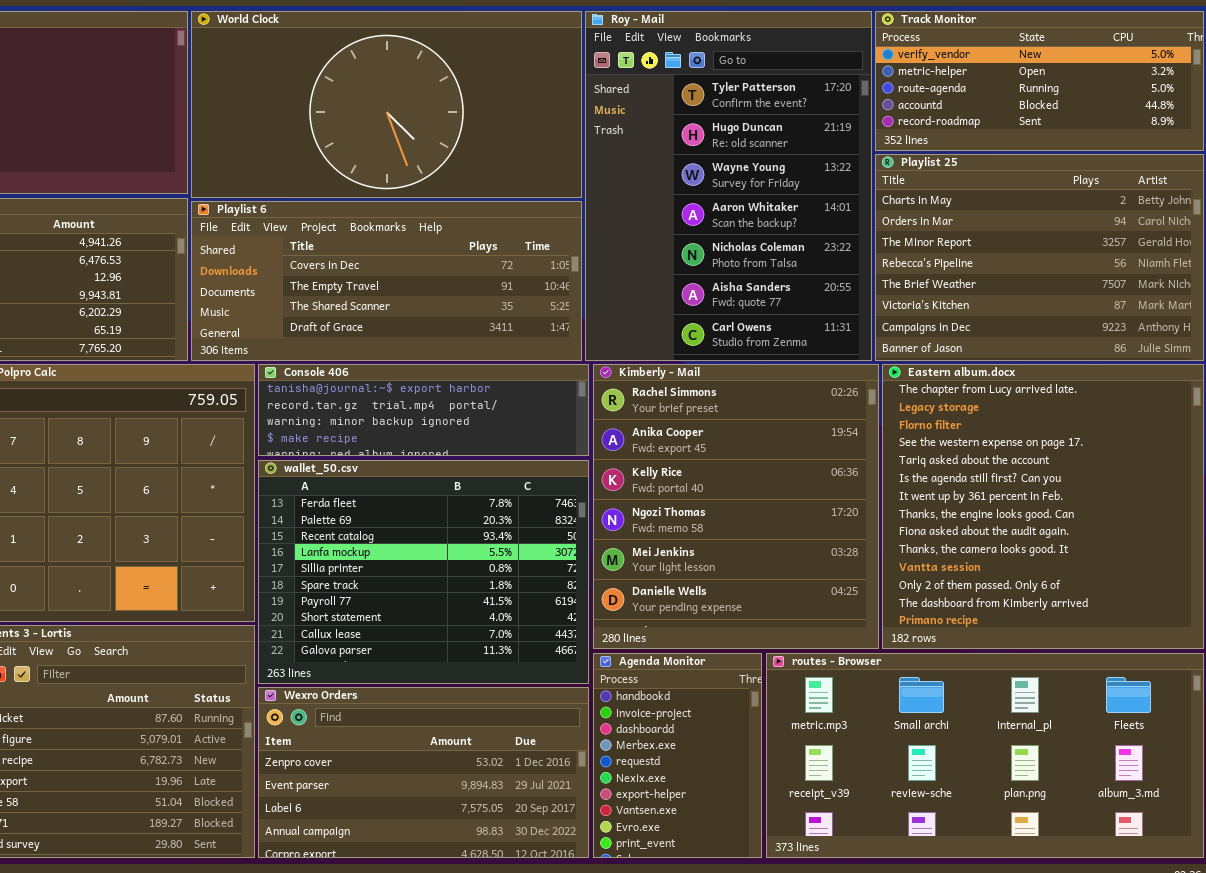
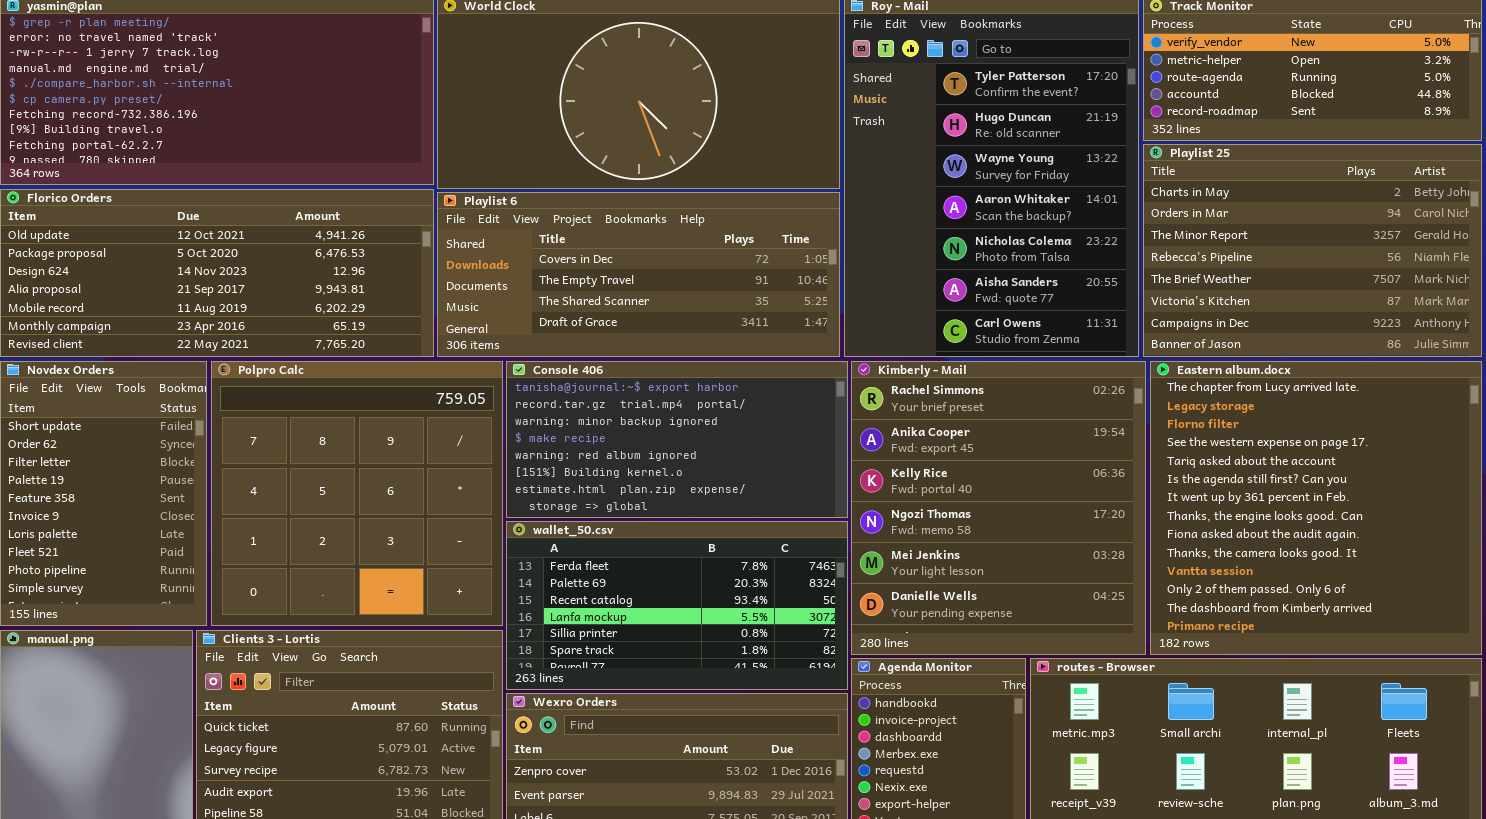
Console 406: [258,364,589,456] -> [506,361,848,518], resized
wallet_50.csv: [258,460,589,684] -> [506,521,848,690], resized

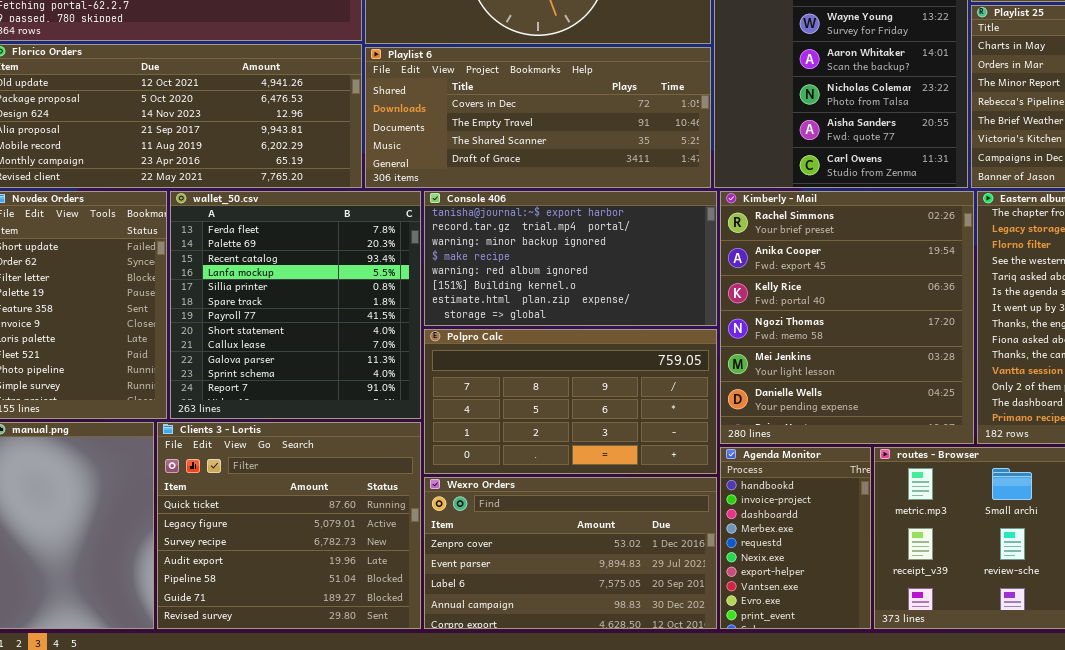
Polpro Calc: [211,361,503,626] -> [424,329,717,474], moved, resized
wallet_50.csv: [506,521,848,690] -> [170,191,421,419], moved, resized

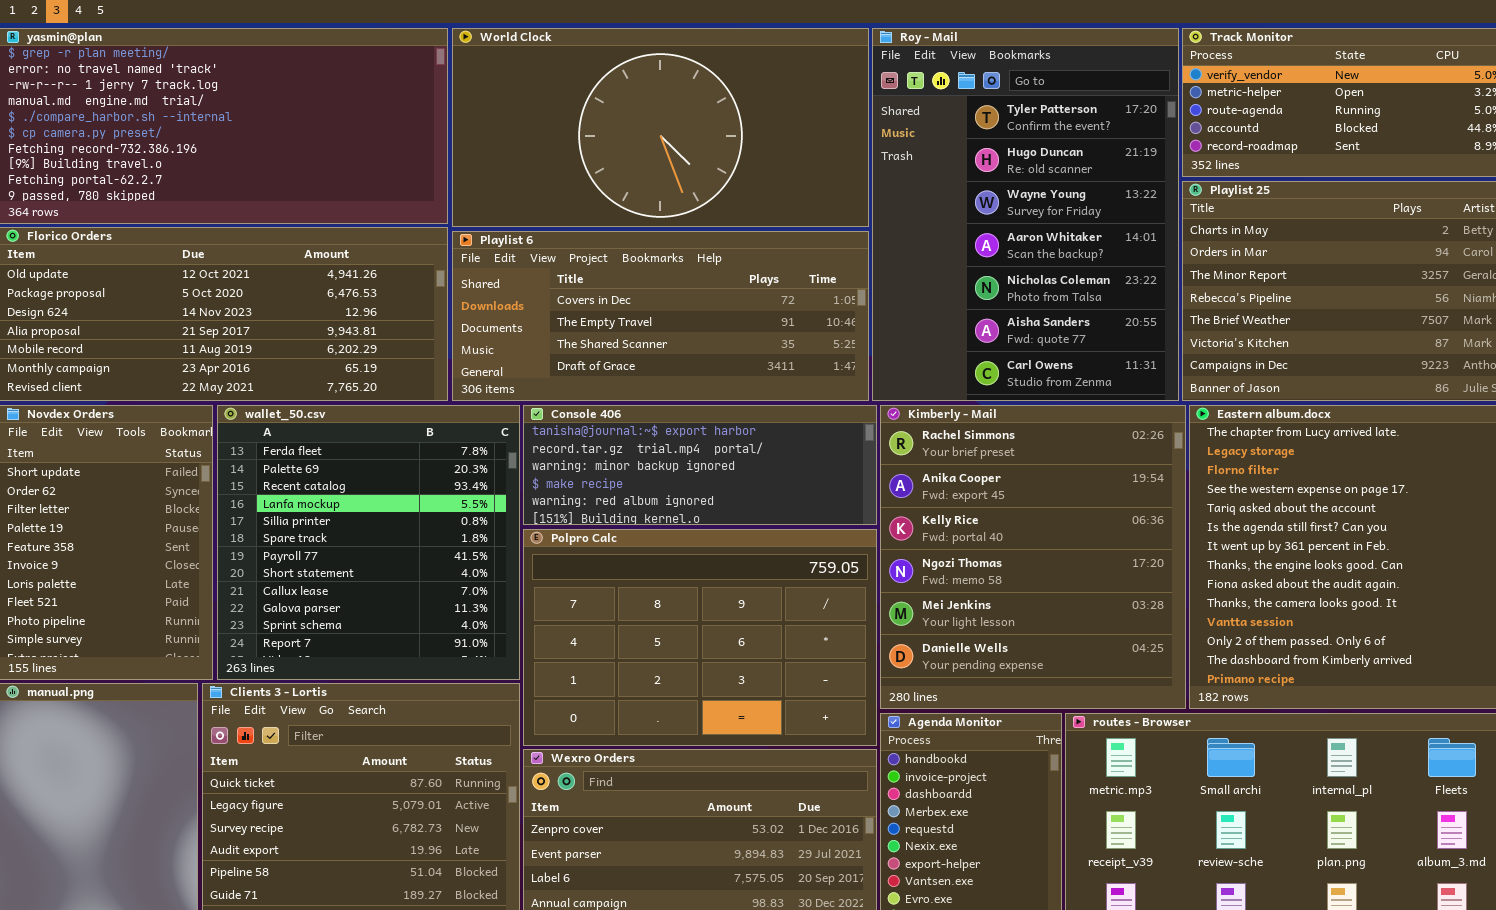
Console 406: [424,191,717,326] -> [523,405,877,525], resized
Polpro Calc: [424,329,717,474] -> [523,529,877,746], resized

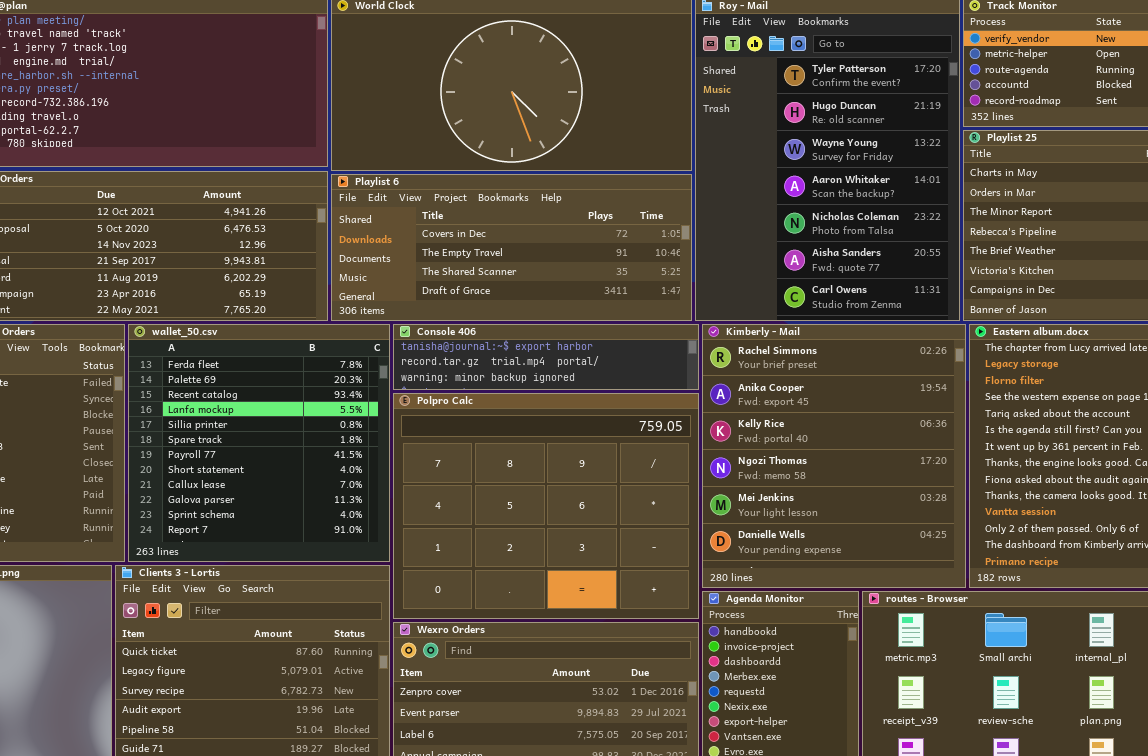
Console 406: [523,405,877,525] -> [393,324,699,390], resized
Polpro Calc: [523,529,877,746] -> [393,393,699,619], resized

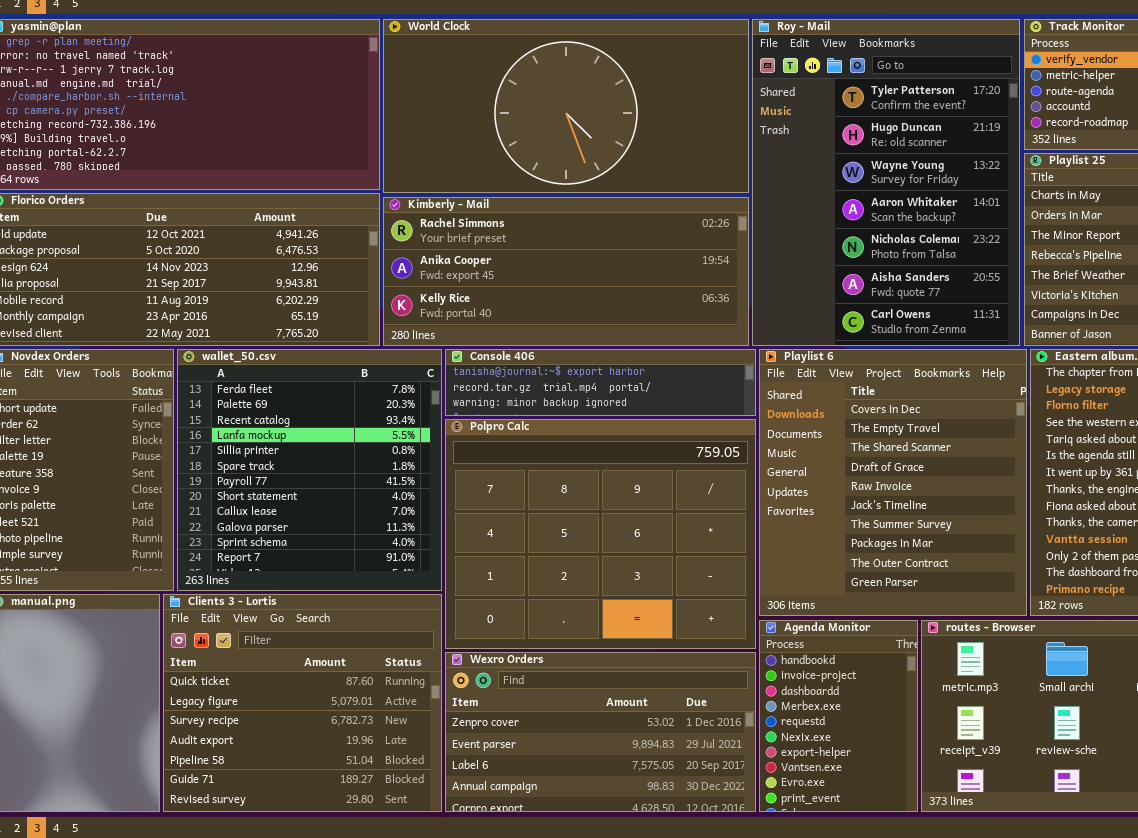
Playlist 6: [331,174,692,321] -> [759,349,1027,616], moved, resized
Kimberly - Mail: [702,324,966,588] -> [383,197,749,346], moved, resized

